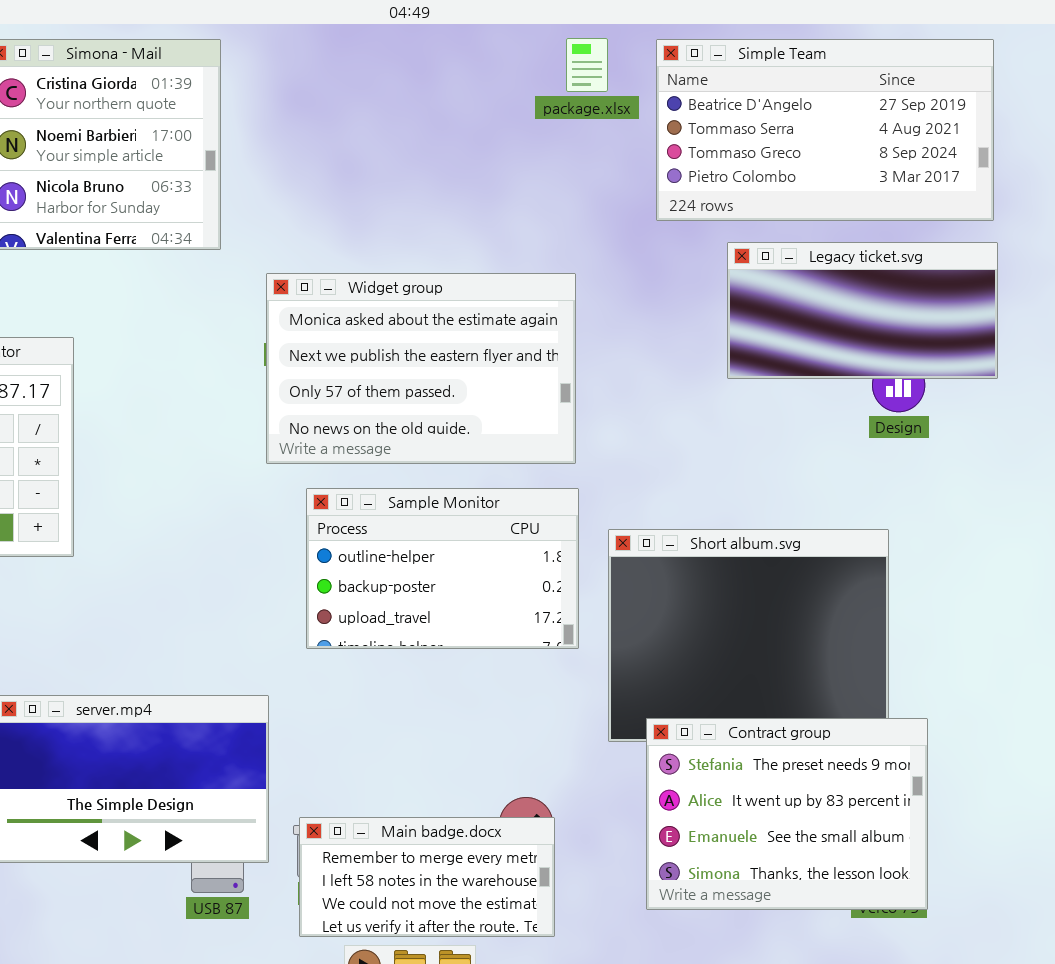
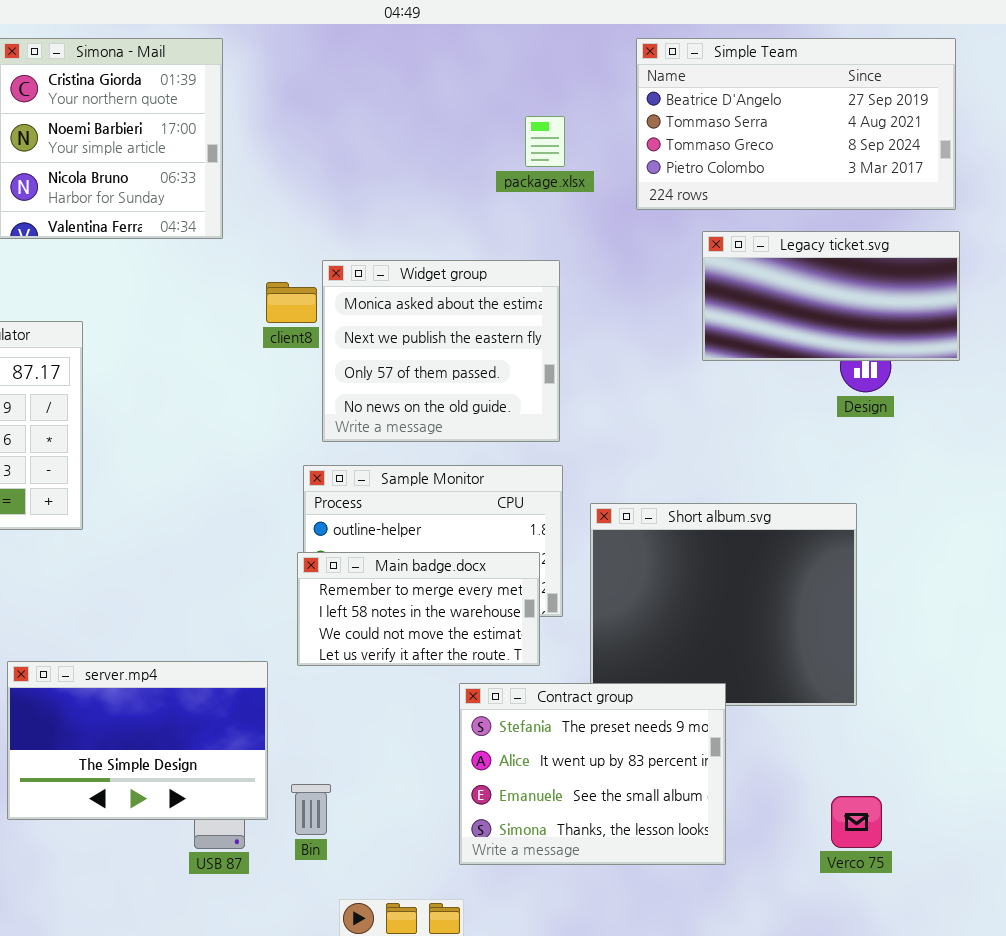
package.xlsx: [566,38,608,92] -> [525,116,565,167], moved
Widget group: [266,273,576,464] -> [322,260,560,442], resized
Contract group: [646,718,928,910] -> [459,683,726,865], moved
Main badge.docx: [299,817,555,937] -> [297,552,540,666], moved

